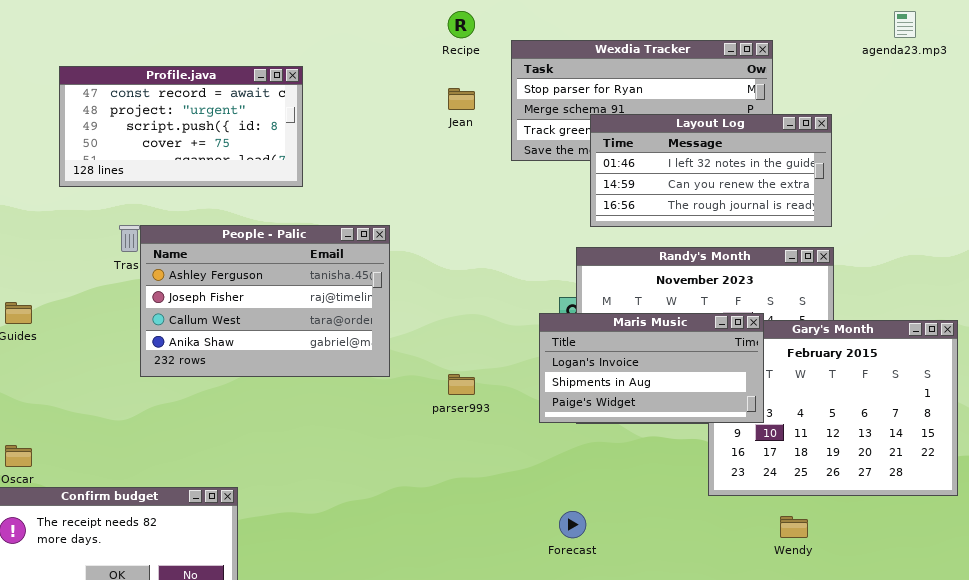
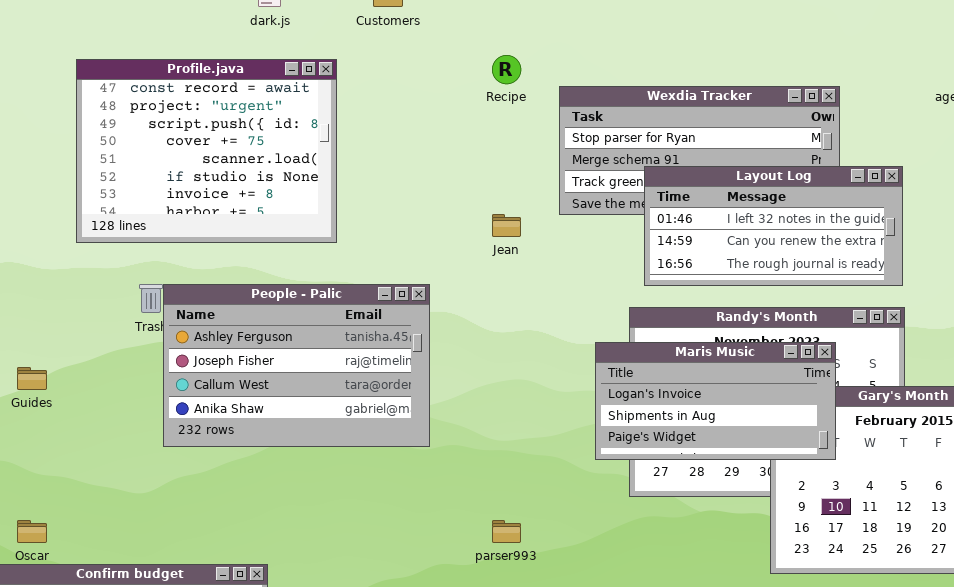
Profile.java: [59,66,303,187] -> [76,59,337,243], resized
Jean: [448,88,475,110] -> [492,214,521,237], moved
Maris Music: [539,313,764,423] -> [595,342,836,460], moved
parser993: [448,374,475,395] -> [492,520,521,543], moved

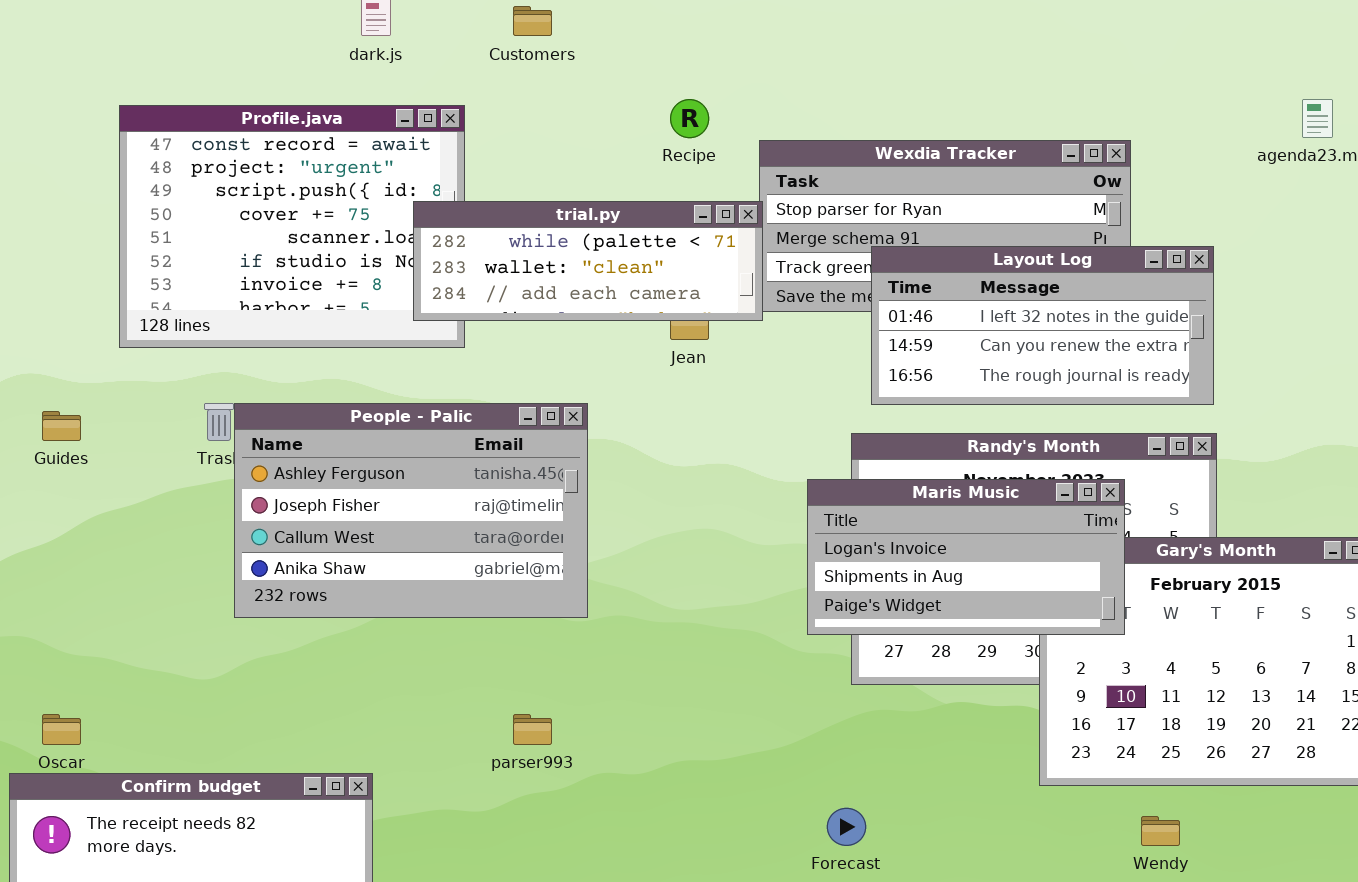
trial.py: none -> [413,201,763,321], opened
Guides: [17,367,47,390] -> [42,411,81,441], moved
parser993: [492,520,521,543] -> [513,714,552,745], moved

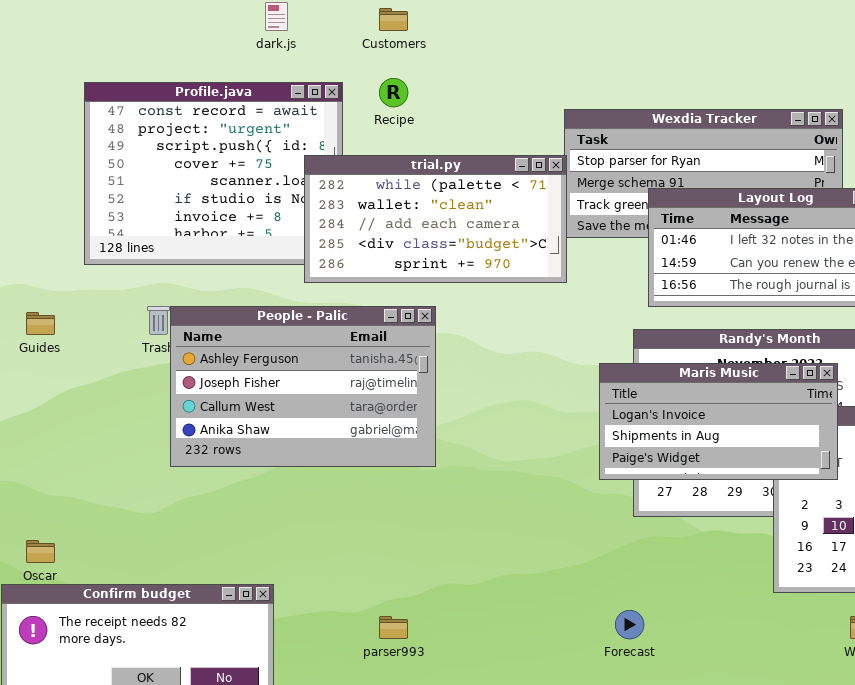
Recipe: [670,99,709,138] -> [379,78,408,107], moved
trial.py: [413,201,763,321] -> [304,155,567,283], resized
parser993: [513,714,552,745] -> [379,616,408,639], moved

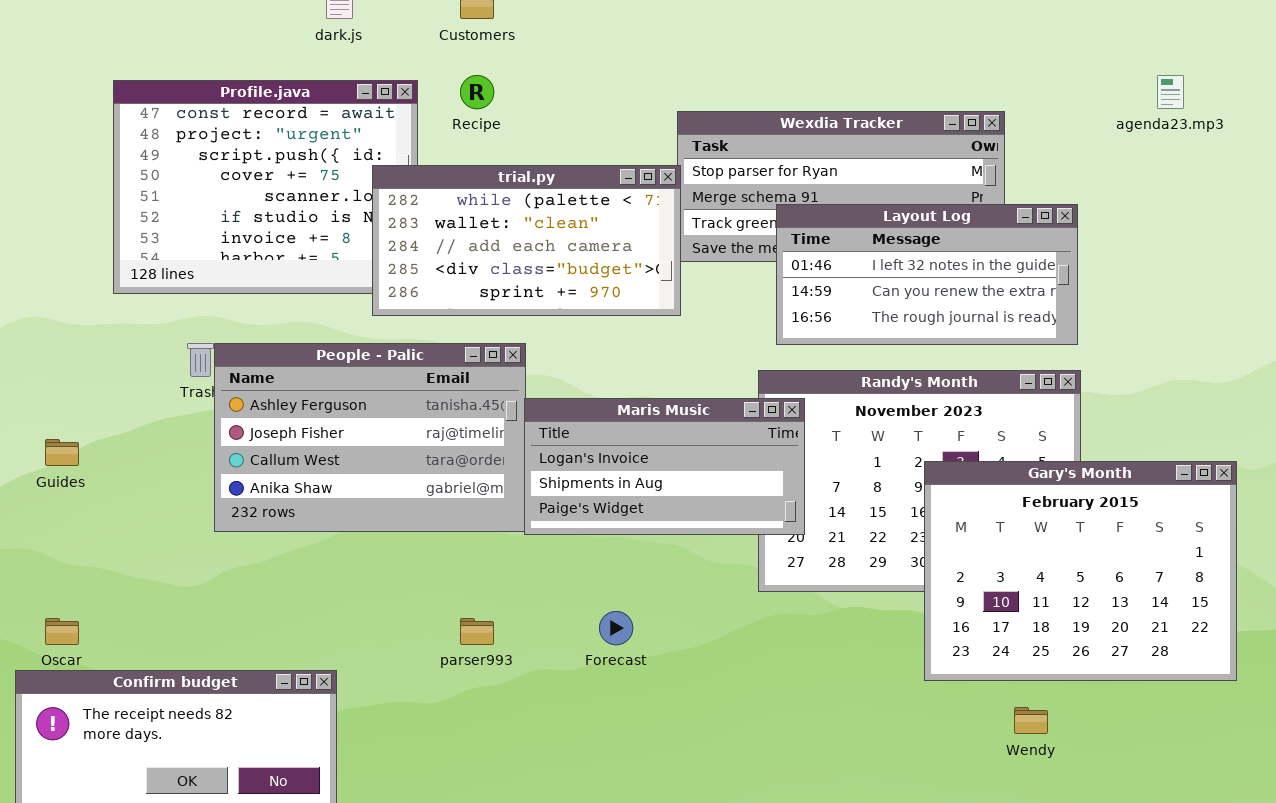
Guides: [26,312,55,335] -> [45,439,79,466], moved
Maris Music: [599,363,838,480] -> [524,398,805,535], moved
Forecast: [615,610,644,639] -> [599,611,633,645], moved
parser993: [379,616,408,639] -> [460,618,494,645], moved

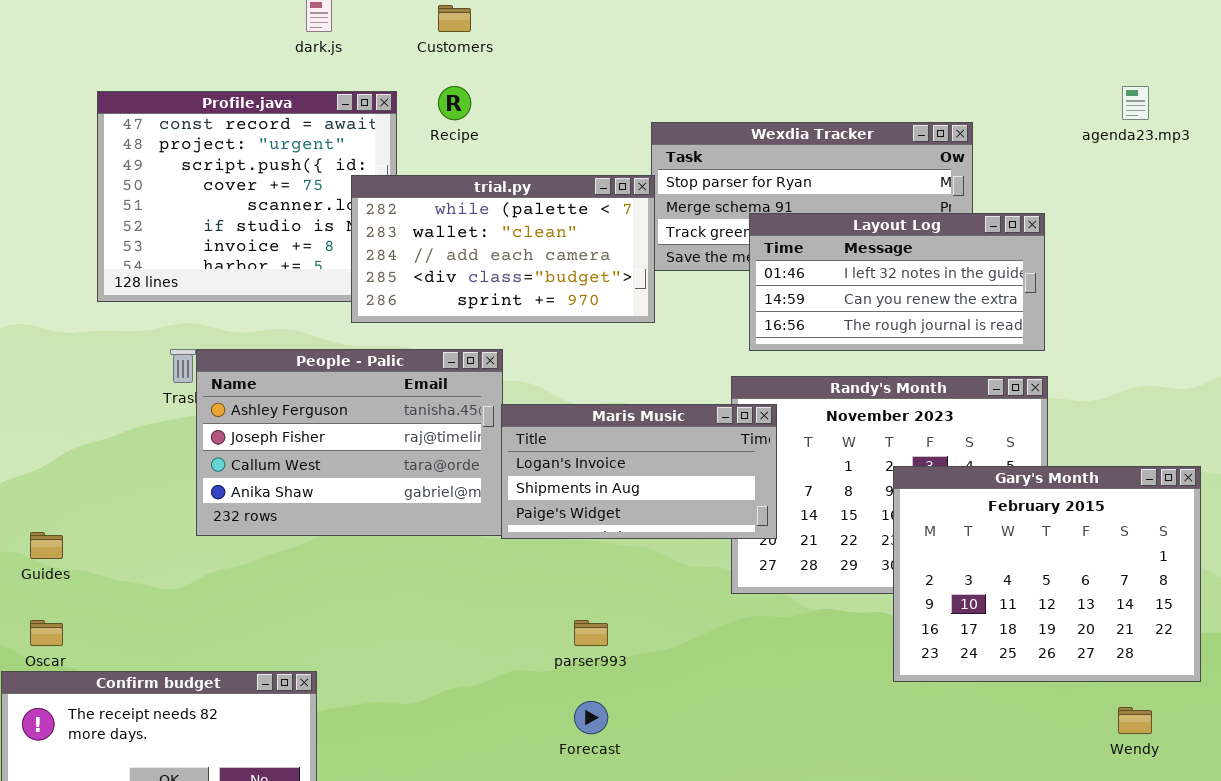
Guides: [45,439,79,466] -> [30,532,63,559], moved
Forecast: [599,611,633,645] -> [574,701,608,734], moved
parser993: [460,618,494,645] -> [574,620,608,646], moved
Wendy: [1014,707,1048,734] -> [1118,707,1152,734], moved

